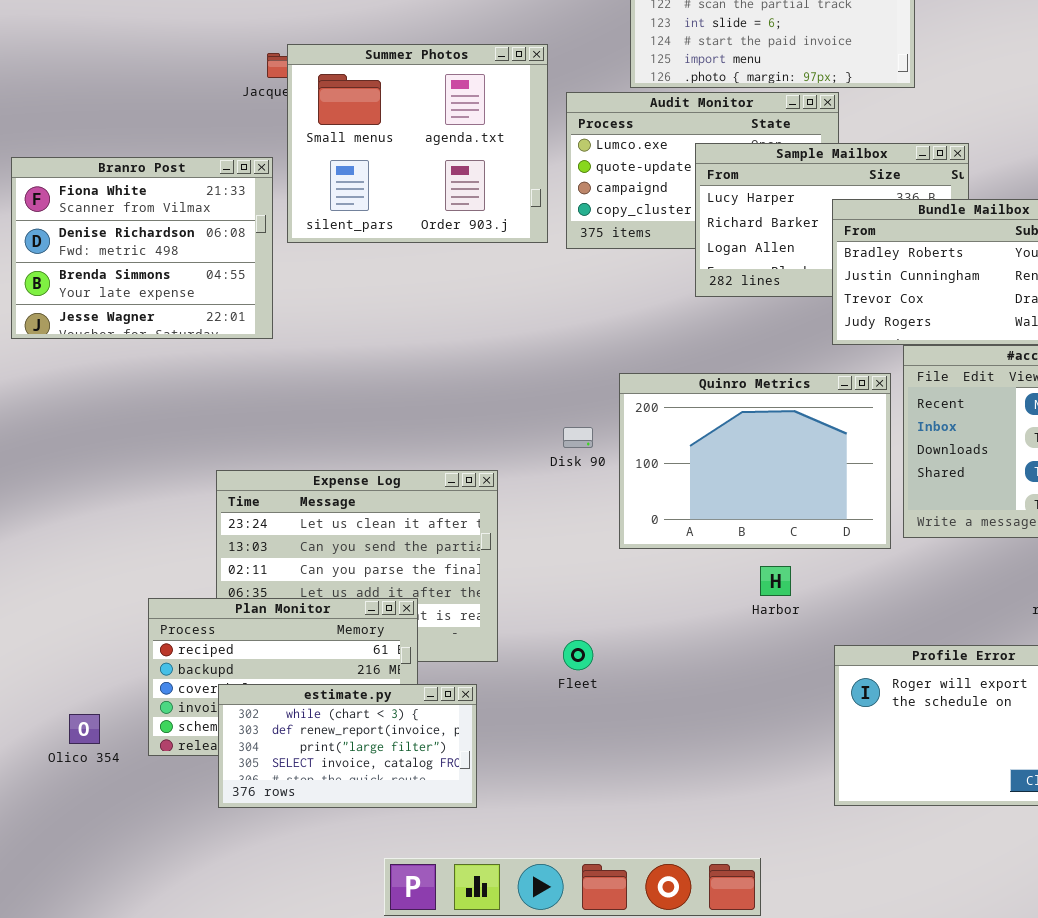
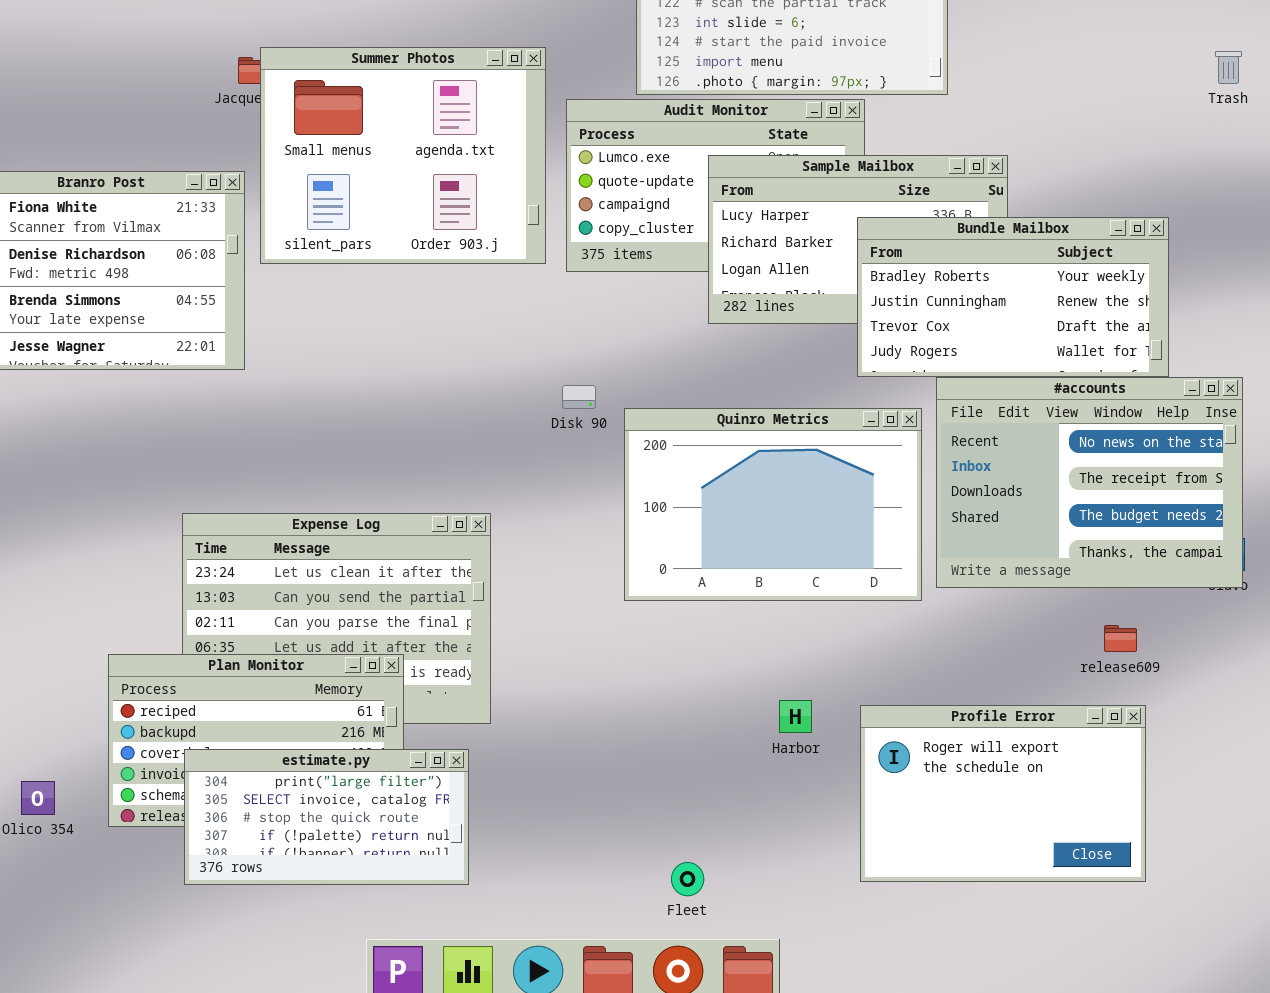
Disk 90: [563,427,593,448] -> [562,385,596,409], moved
Harbor: [760,566,791,596] -> [779,700,812,733], moved
Fleet: [563,640,593,670] -> [671,862,704,896], moved
estimate.py: [218,684,477,808] -> [184,749,469,885], scrolled down 2 rows

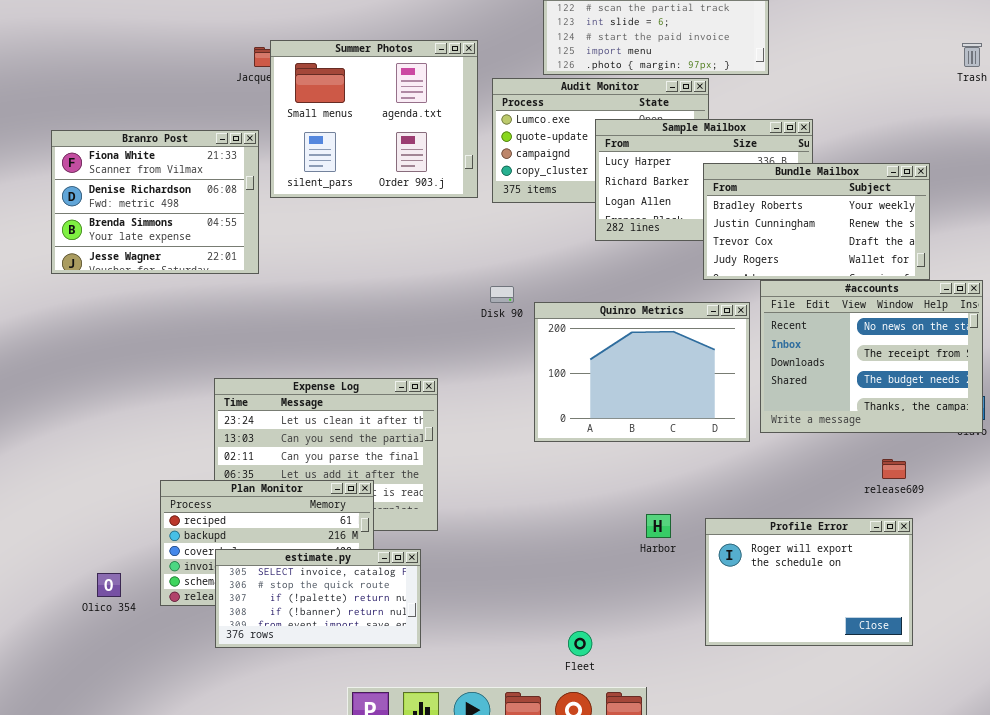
estimate.py: [184,749,469,885] -> [215,549,421,648], scrolled down 1 row

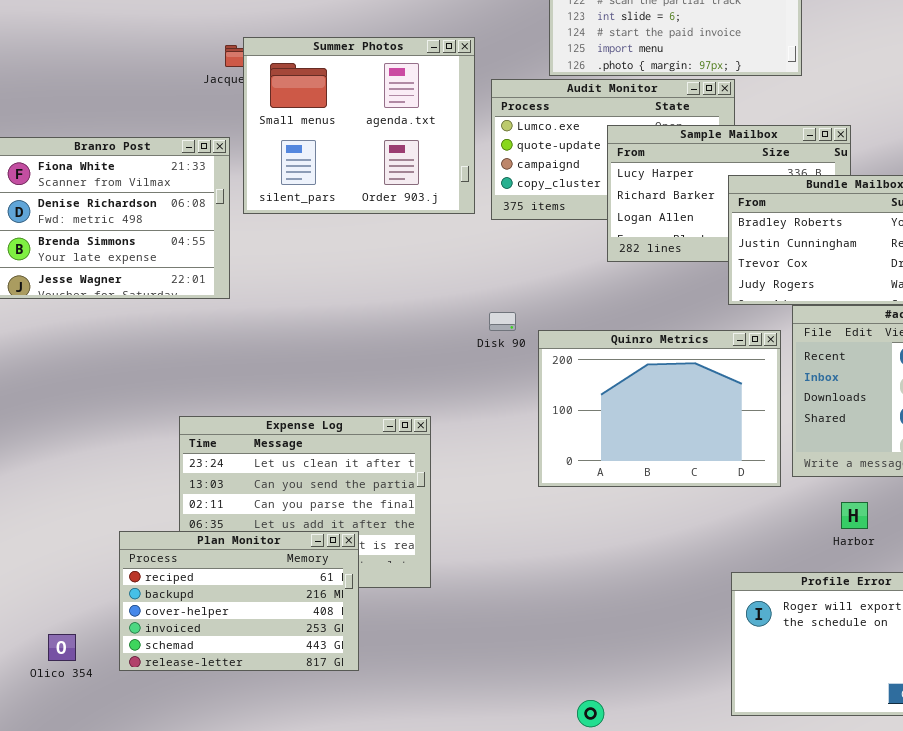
Harbor: [646,514,671,538] -> [841,502,868,529], moved
estimate.py: [215,549,421,648] -> none, closed

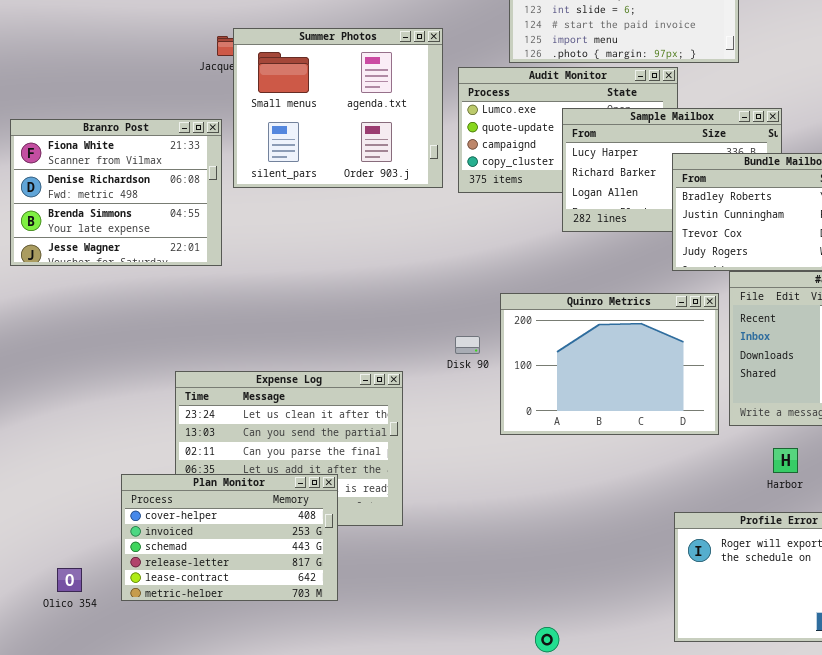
Disk 90: [489,312,516,331] -> [455,336,480,354], moved
Plan Monitor: [119,531,359,671] -> [121,474,338,601], scrolled down 2 rows

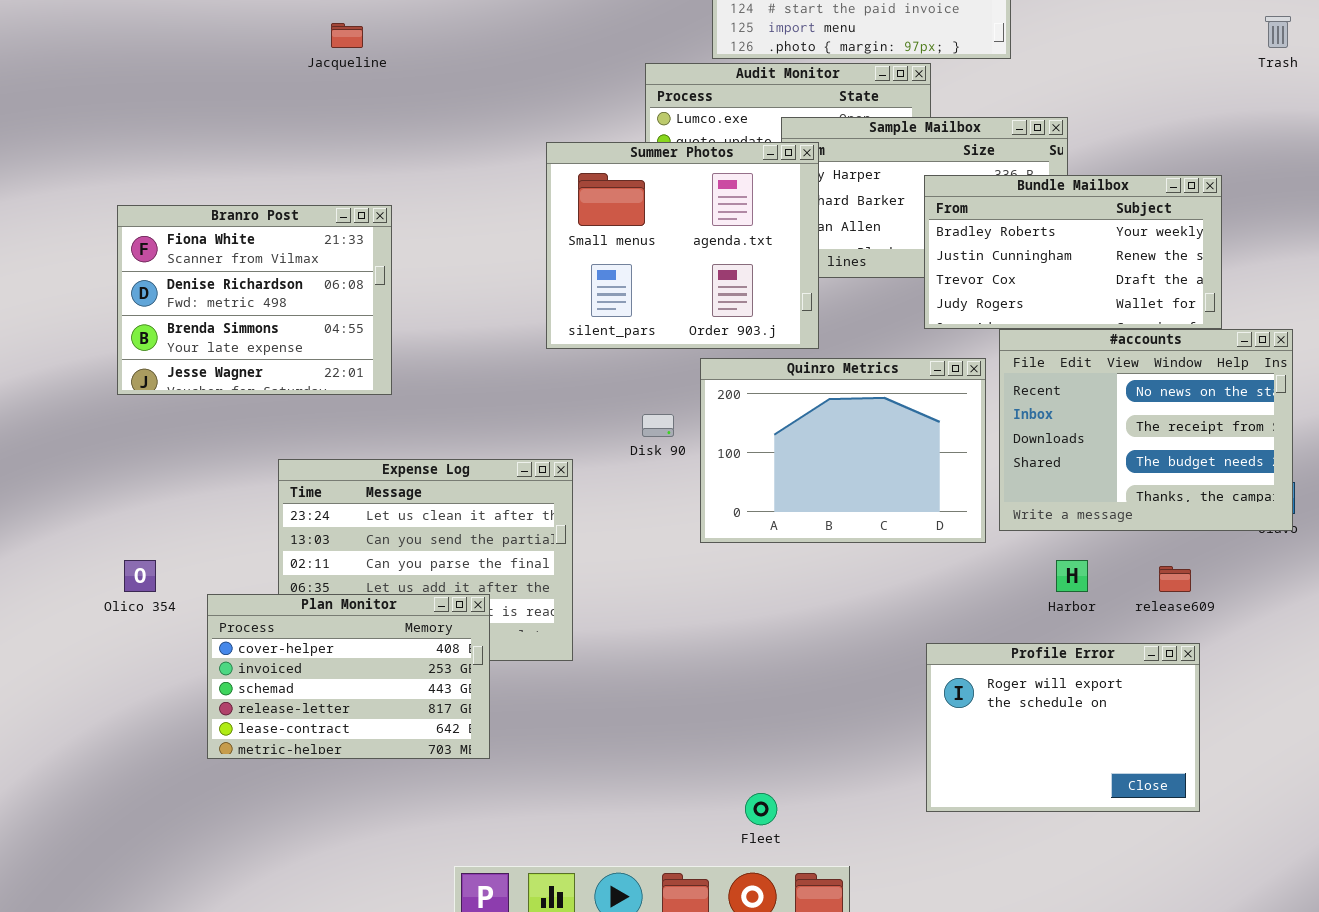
Summer Photos: [233,28,443,188] -> [546,142,819,349], moved
Branro Post: [10,119,222,266] -> [117,205,392,395], moved
Olico 354: [57,568,82,592] -> [124,560,156,592], moved

